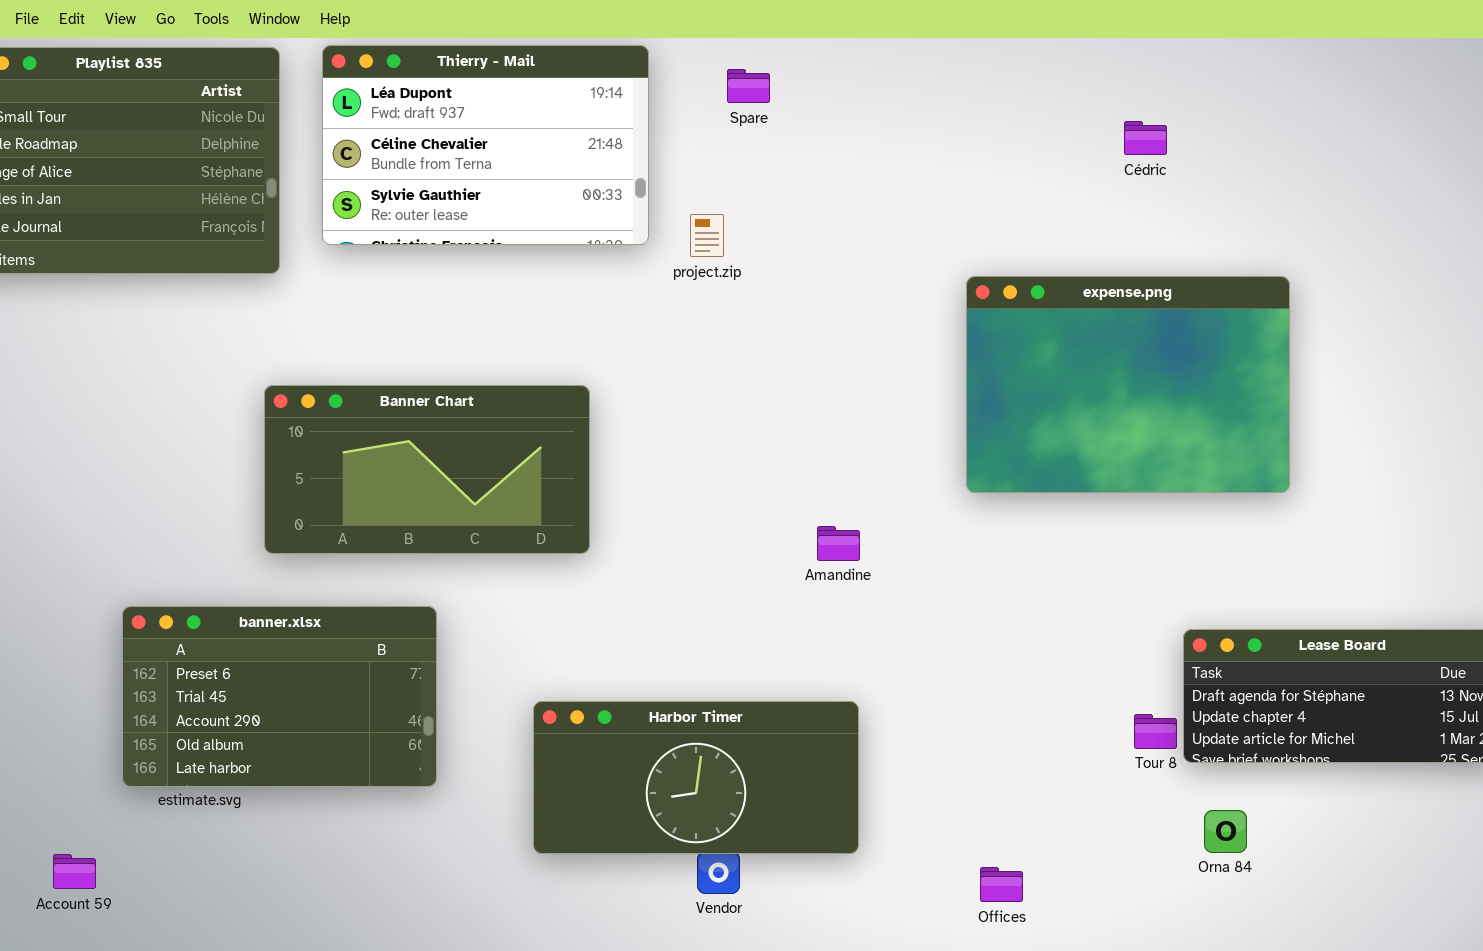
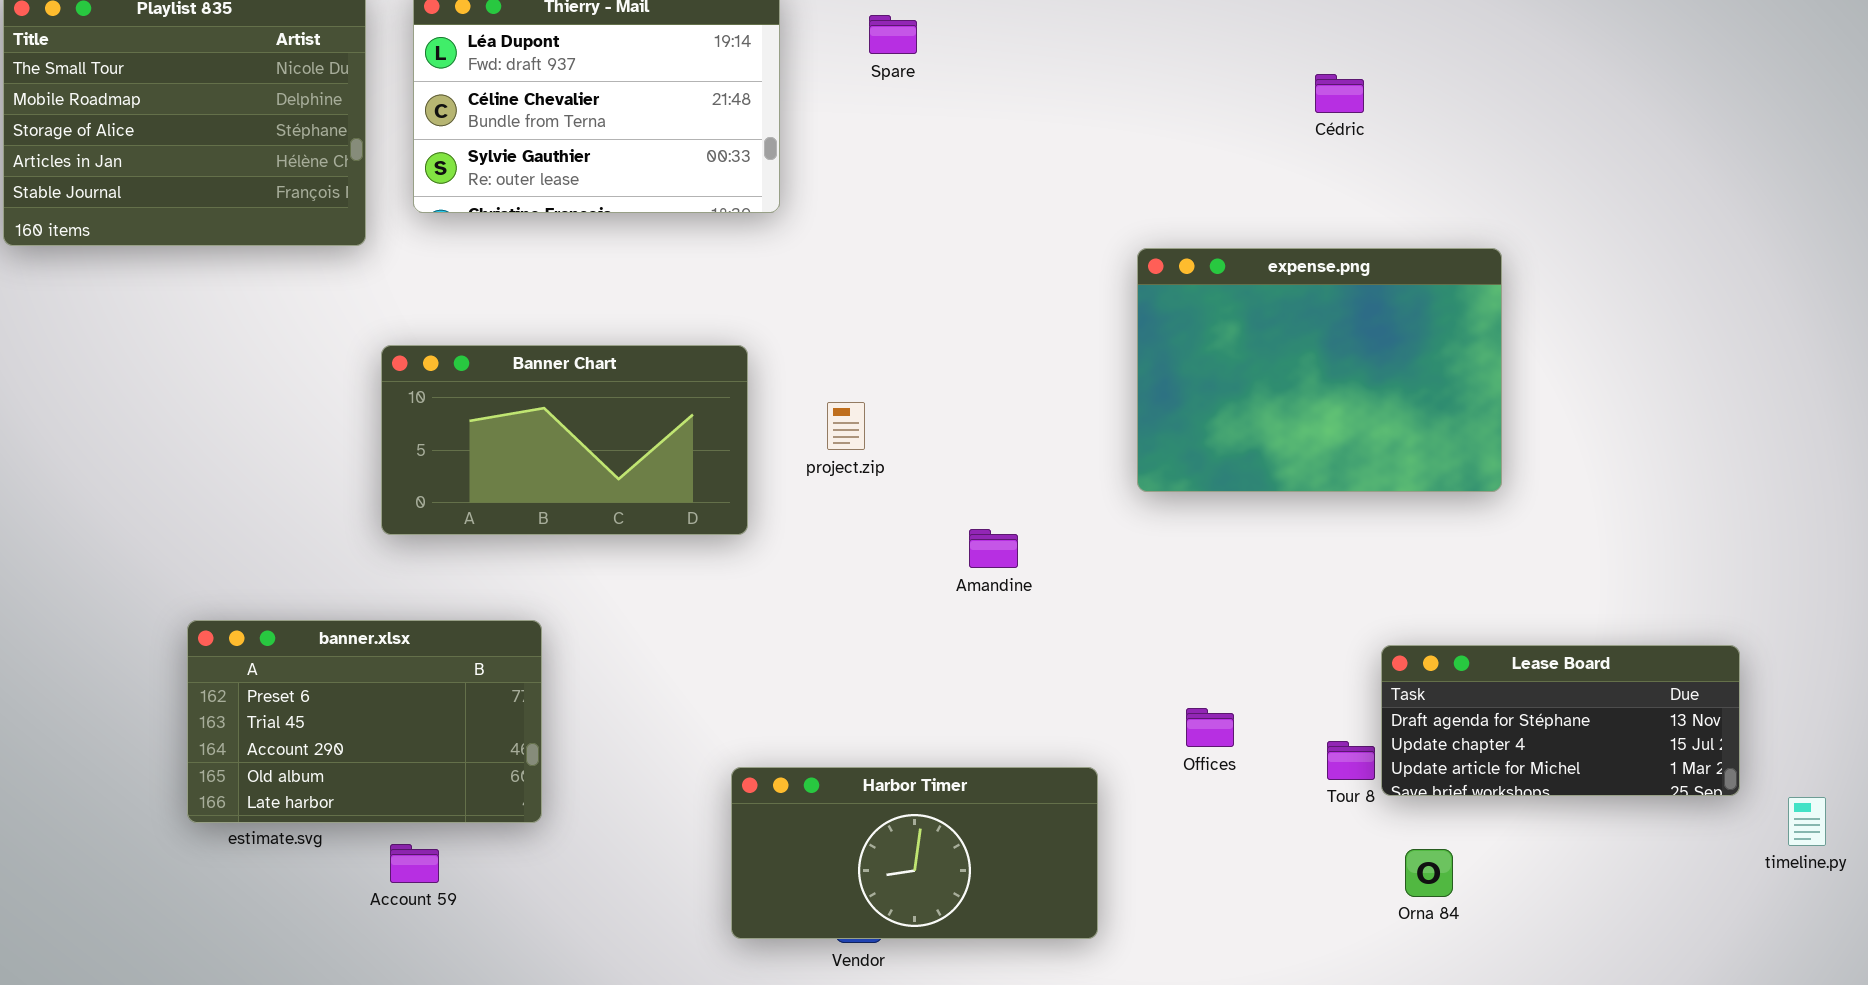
project.zip: [690,214,724,257] -> [827,402,865,450], moved
Banner Chart: [264,385,590,554] -> [381,345,748,535], moved
Harbor Timer: [533,701,859,854] -> [731,767,1098,939], moved
Account 59: [53,854,96,889] -> [390,844,439,883], moved
Offices: [980,867,1023,902] -> [1186,708,1234,747], moved

